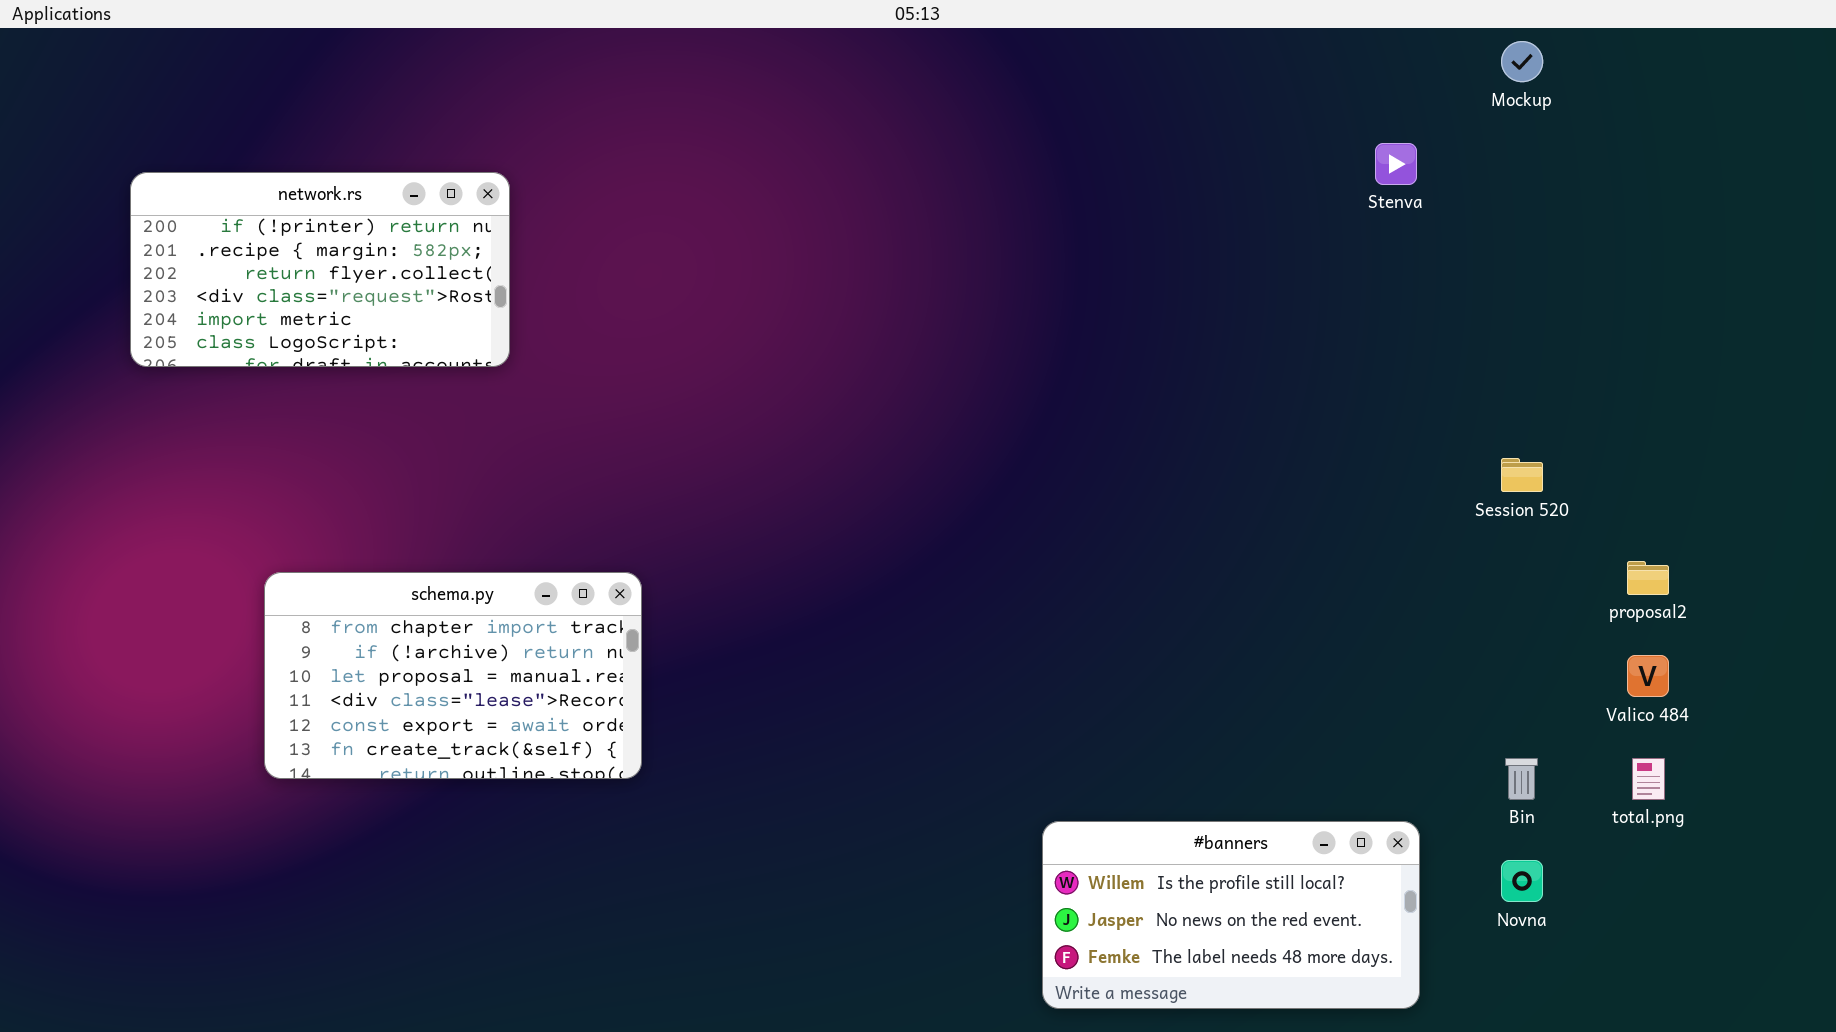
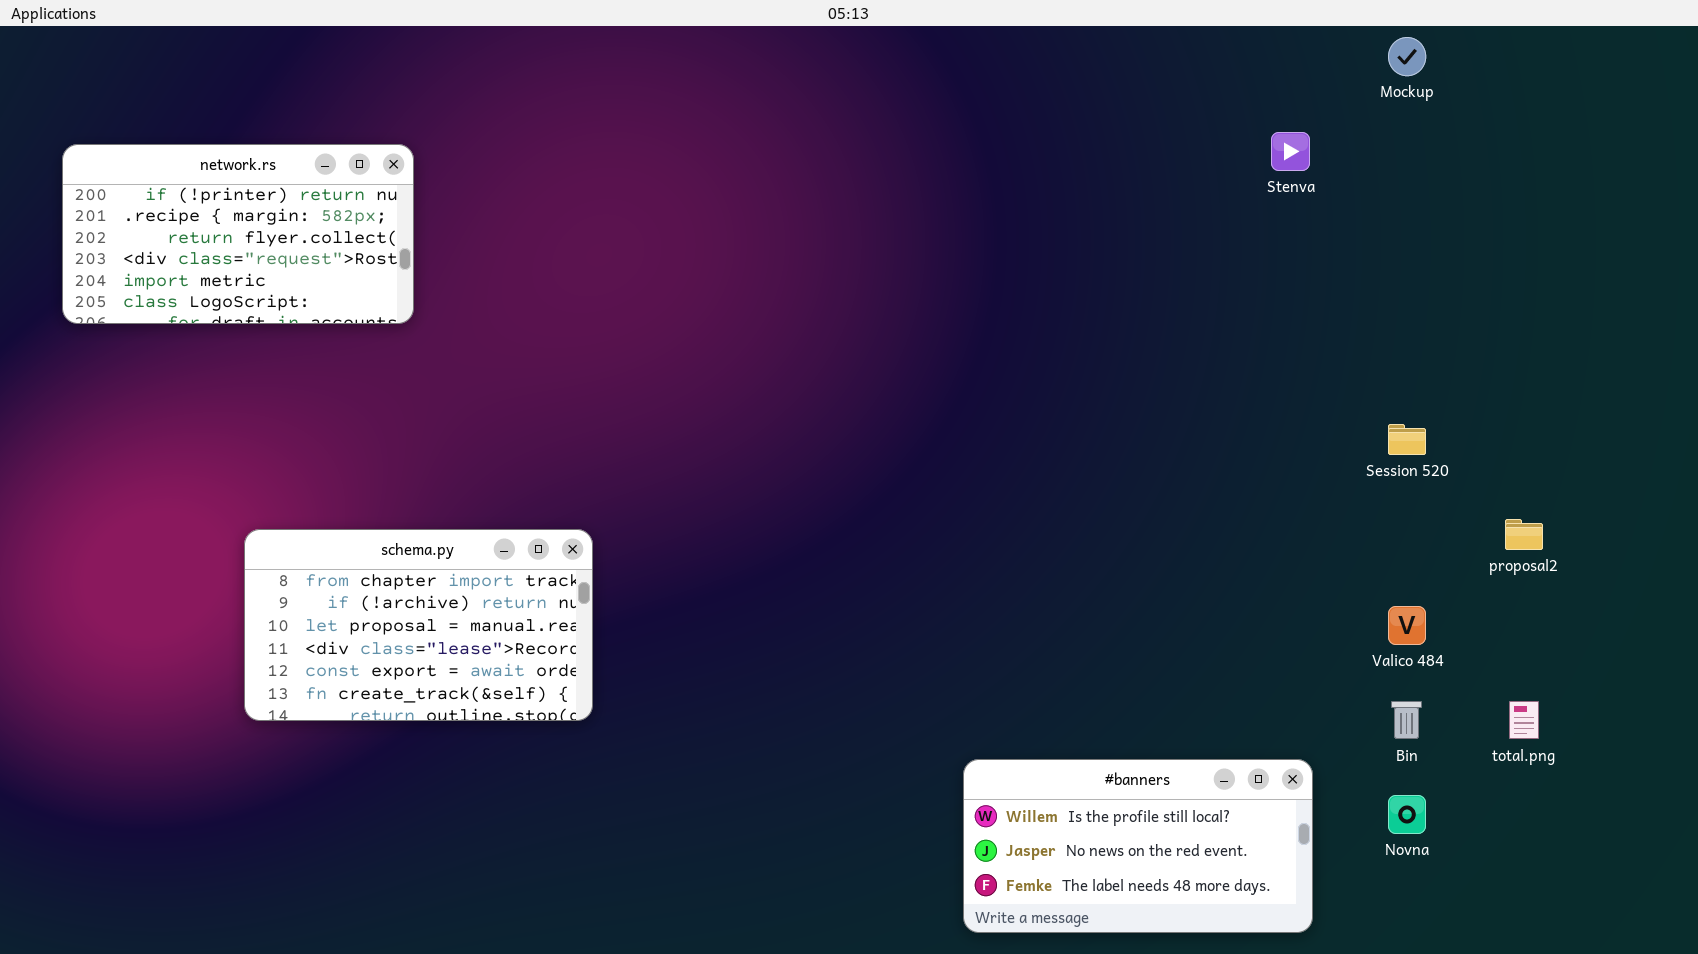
network.rs: [130,172,510,367] -> [62,144,414,324], moved
Valico 484: [1627,655,1669,697] -> [1388,606,1426,645], moved

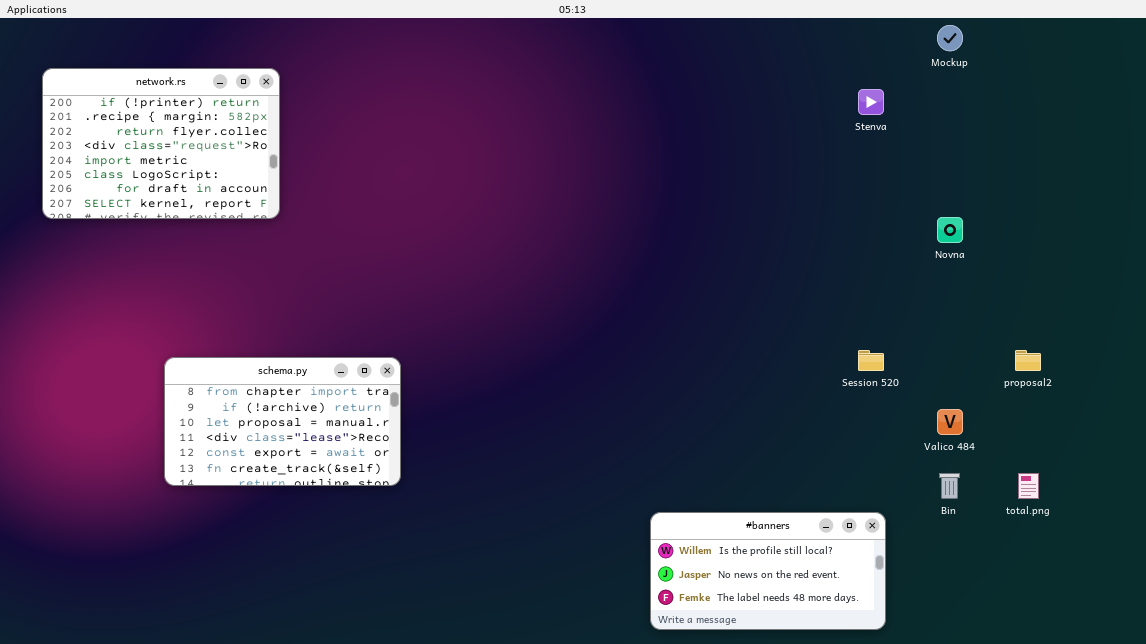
network.rs: [62,144,414,324] -> [42,68,280,219], resized
Session 520: [1388,424,1426,455] -> [858,350,884,371], moved
Novna: [1388,795,1426,834] -> [937,217,963,243], moved

